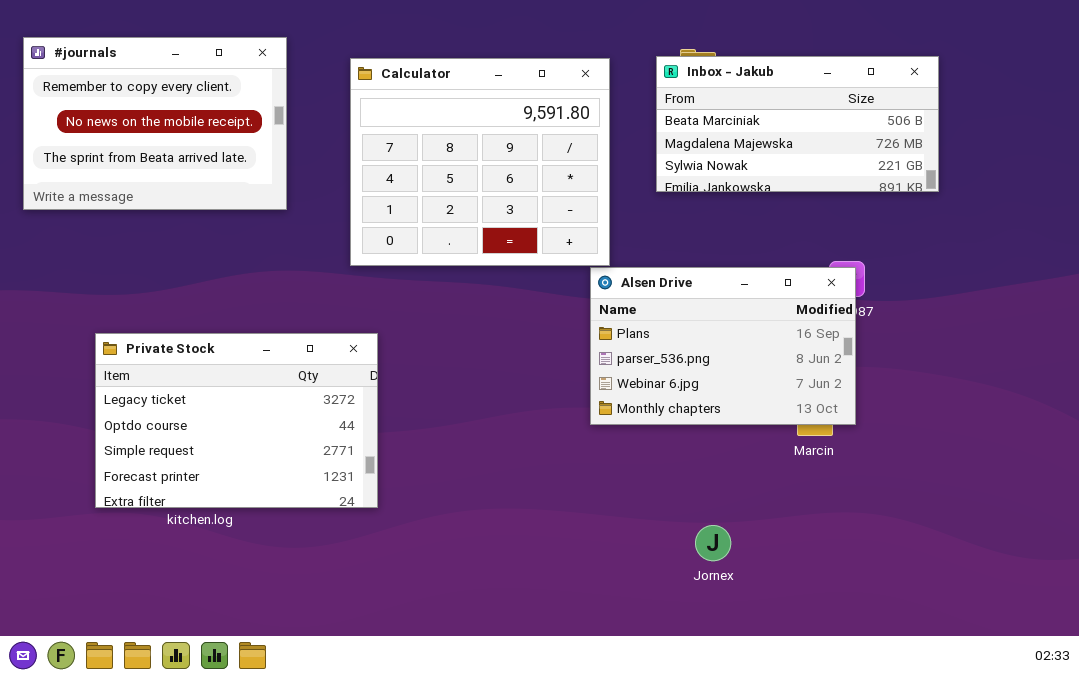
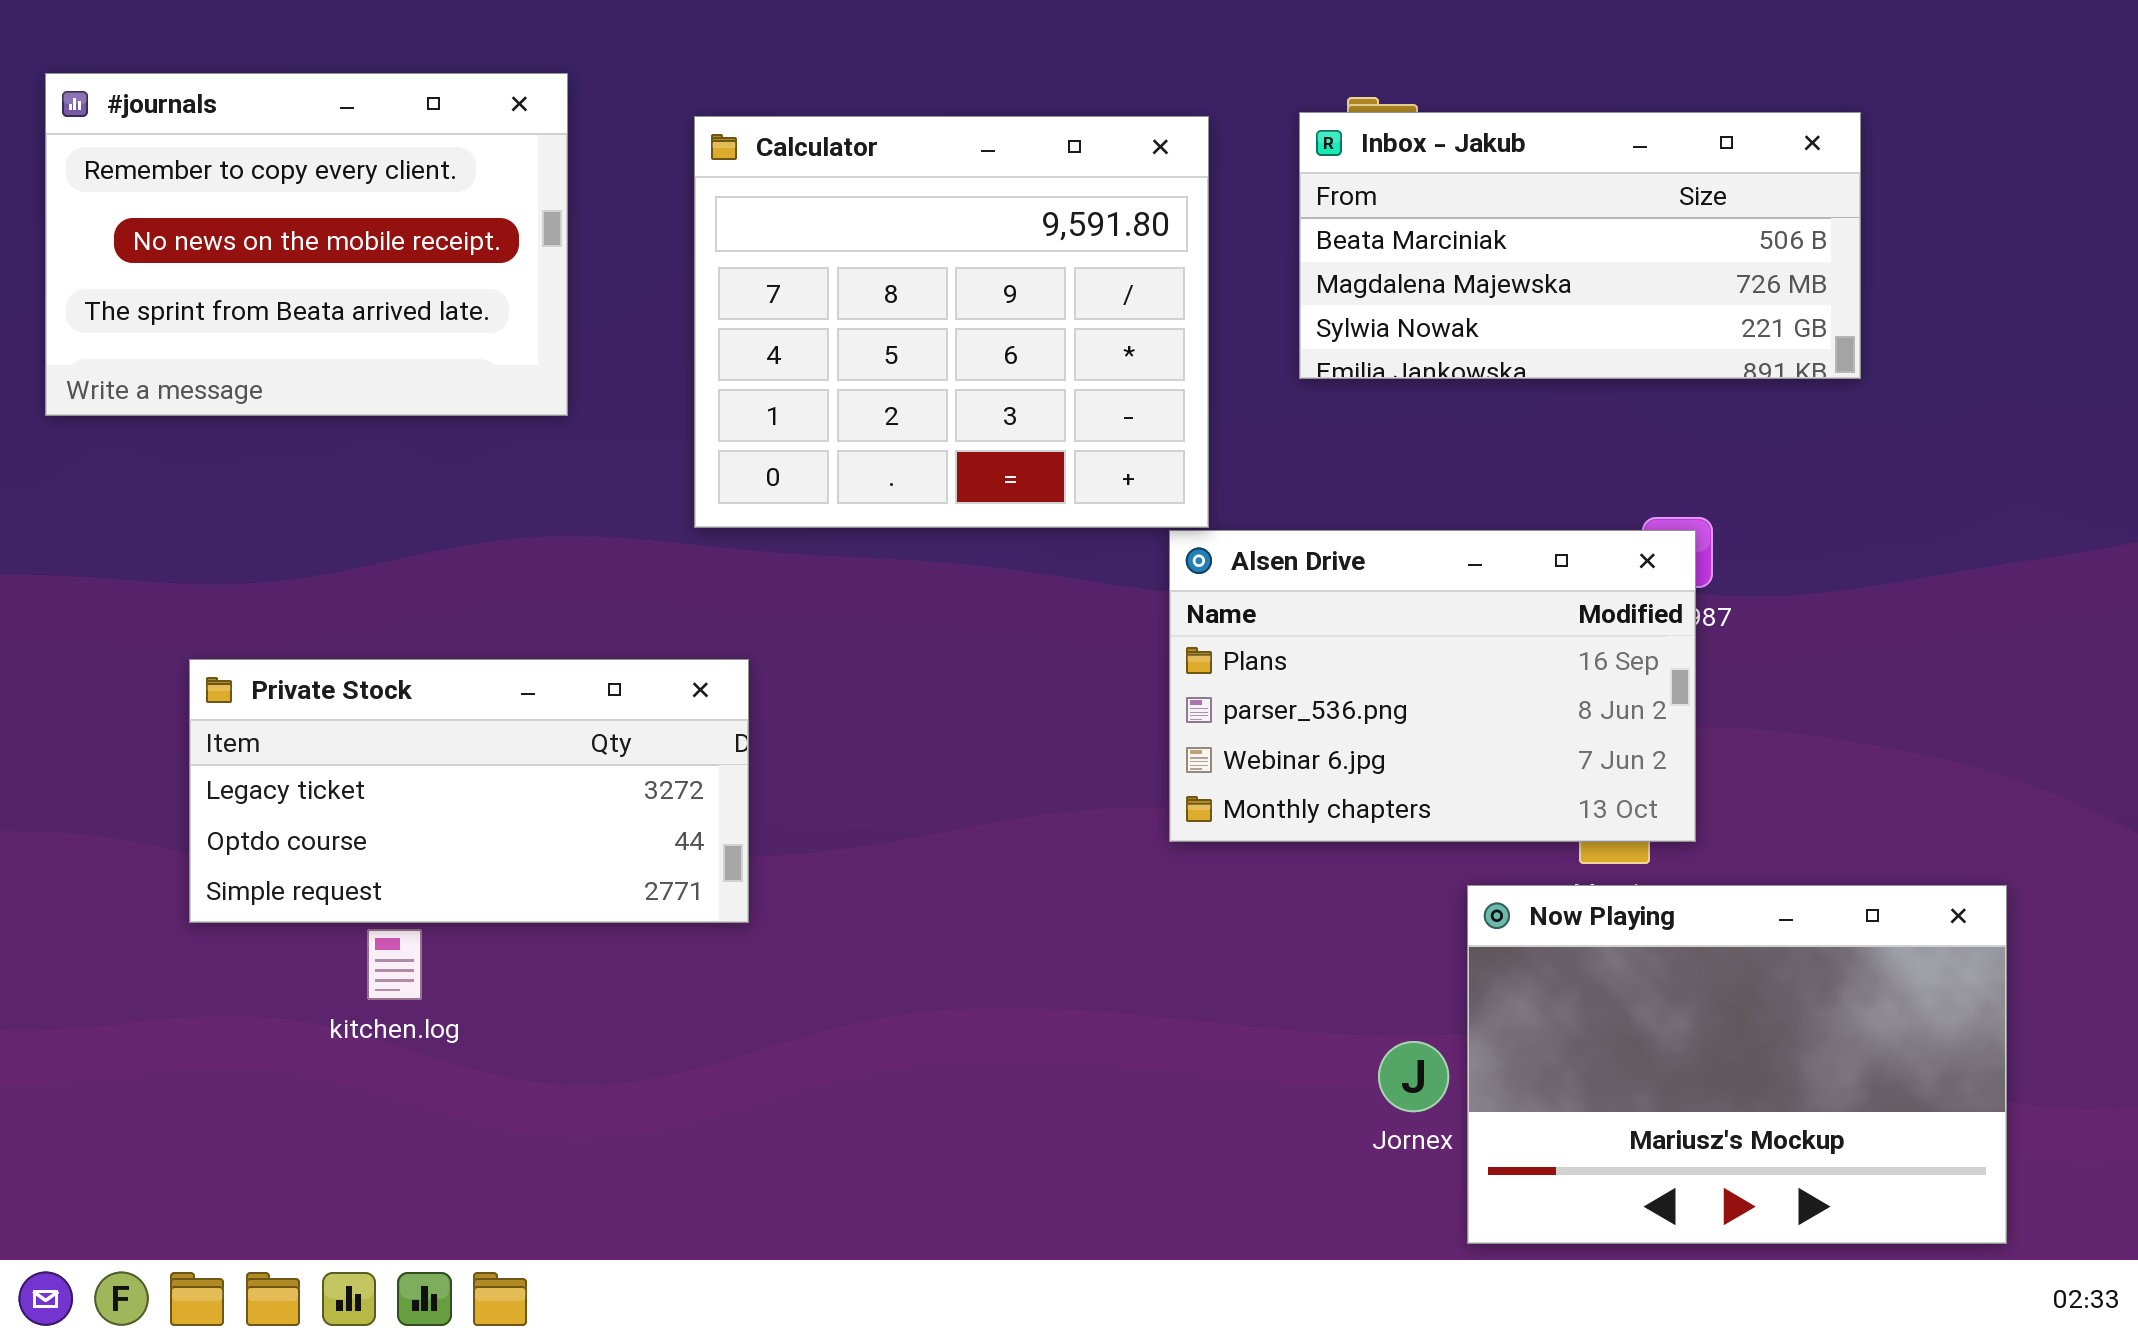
Private Stock: [95,333,378,508] -> [189,659,749,923], resized
Now Playing: none -> [1467,885,2007,1244], opened

